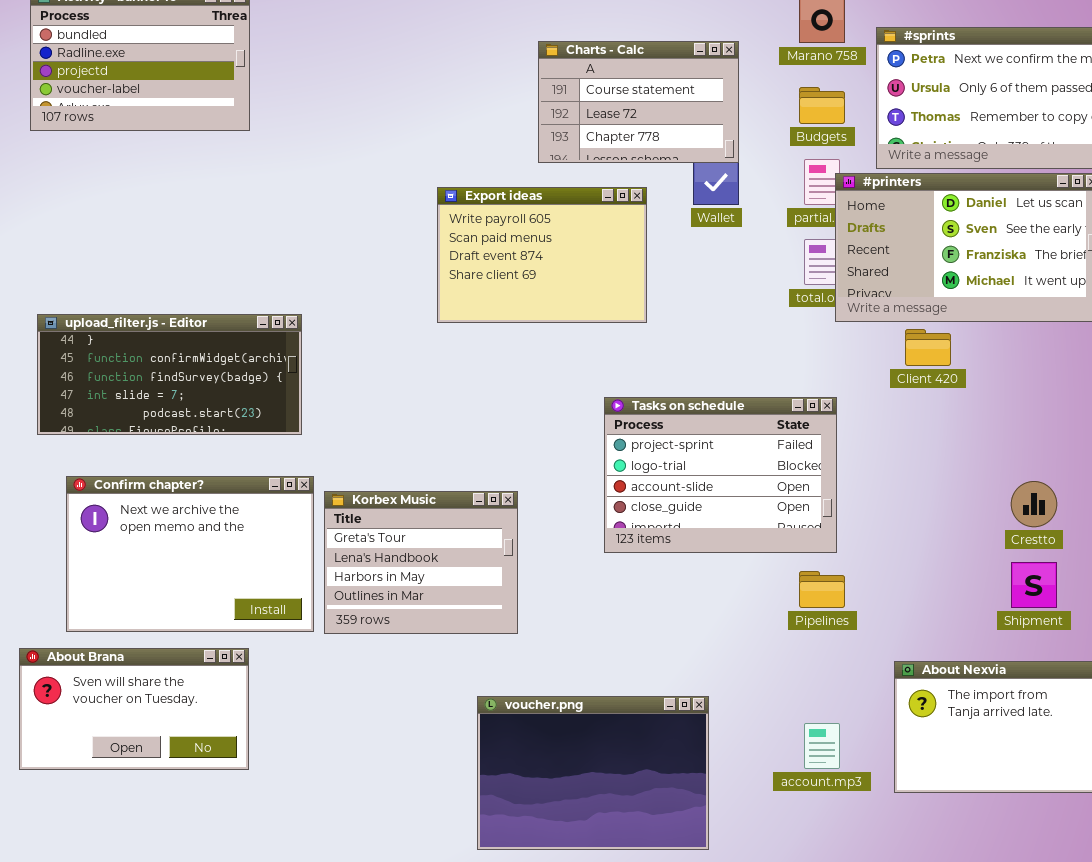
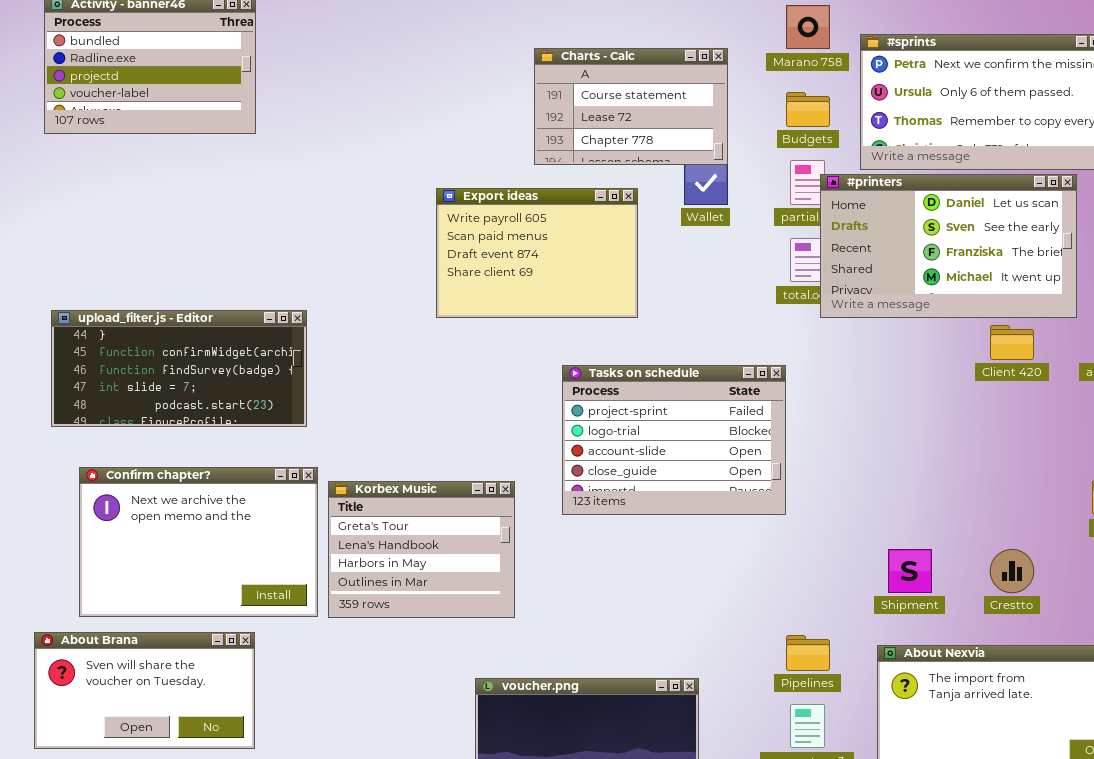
Client 420: [905,329,951,366] -> [990,325,1034,360], moved
Tasks on schedule: [604,397,837,553] -> [562,365,786,515], moved
Crestto: [1011,481,1057,527] -> [990,549,1034,593], moved
Shipment: [1011,562,1057,608] -> [888,549,932,593], moved
Pipelines: [799,571,845,608] -> [786,635,830,671], moved

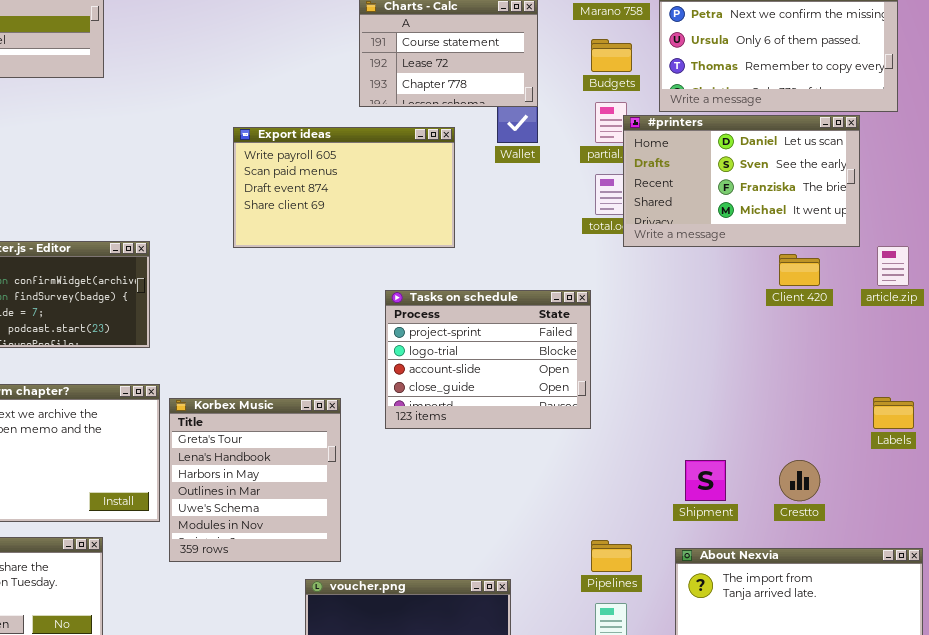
Export ideas: [436,188,638,318] -> [233,127,455,248], resized
Korbex Music: [328,481,515,618] -> [169,398,341,562], resized

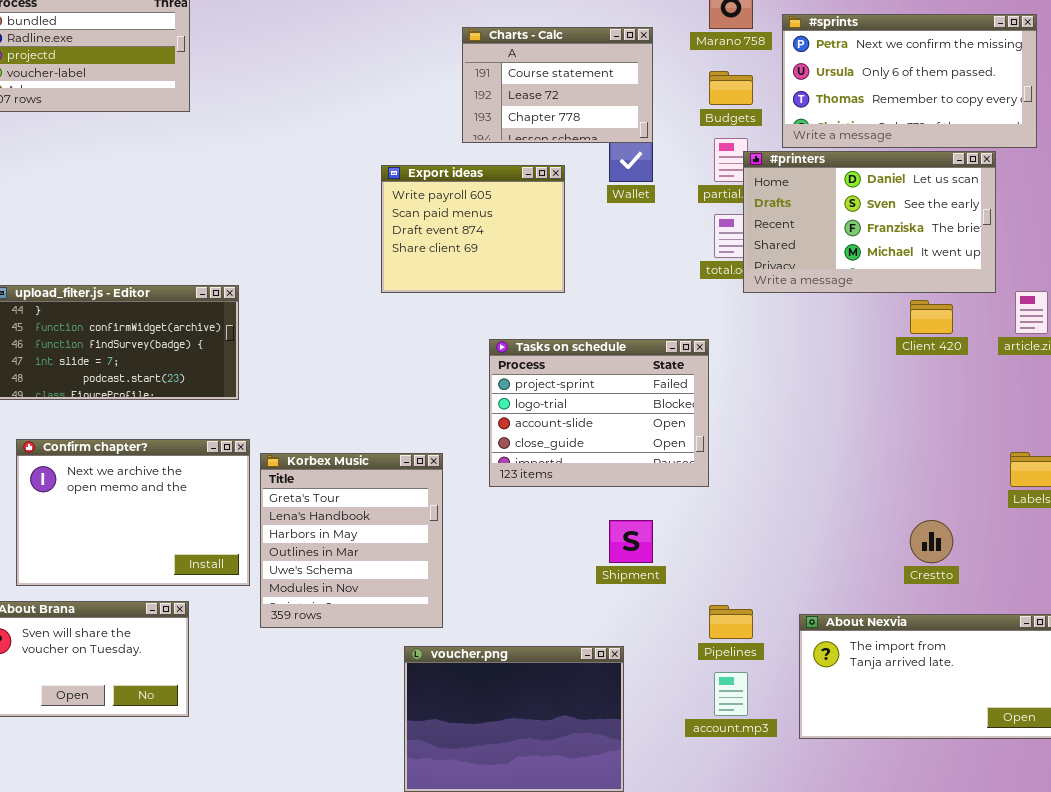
Export ideas: [233,127,455,248] -> [381,165,565,293], resized
Shipment: [685,460,726,501] -> [609,520,653,563], moved

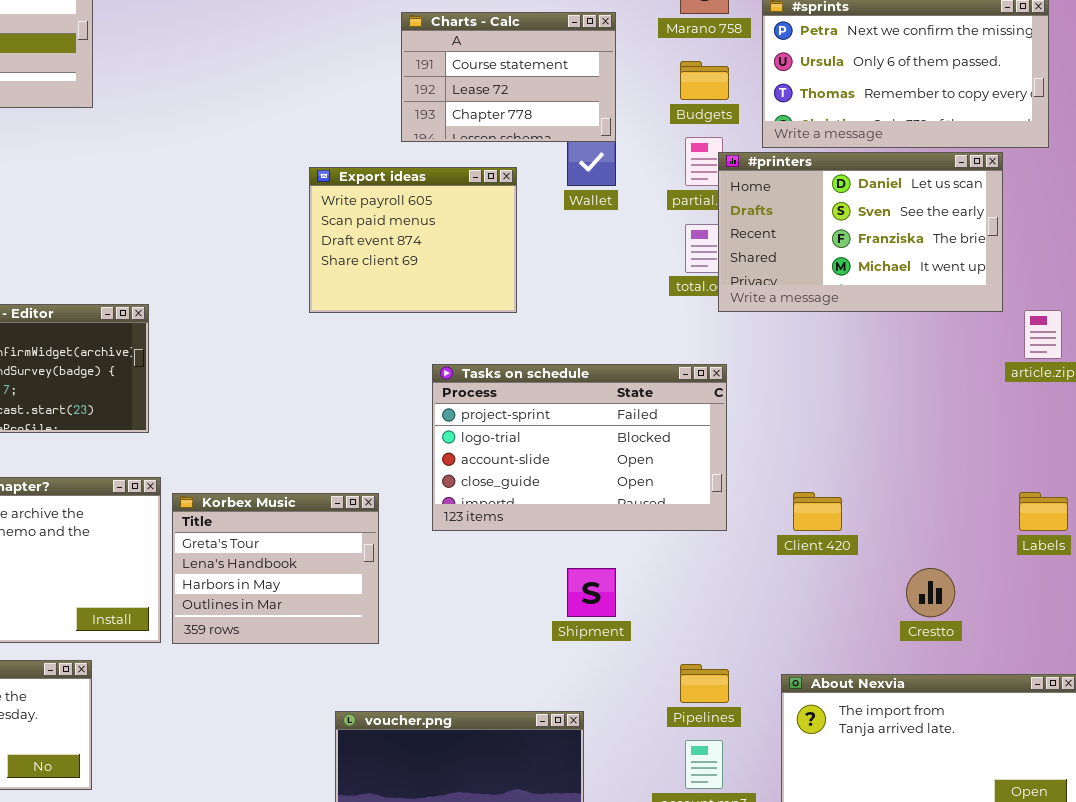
Client 420: [910,300,953,334] -> [793,492,842,531], moved
Tasks on schedule: [489,339,709,487] -> [432,364,727,531], resized
Korbex Music: [260,453,443,628] -> [172,493,379,644], resized

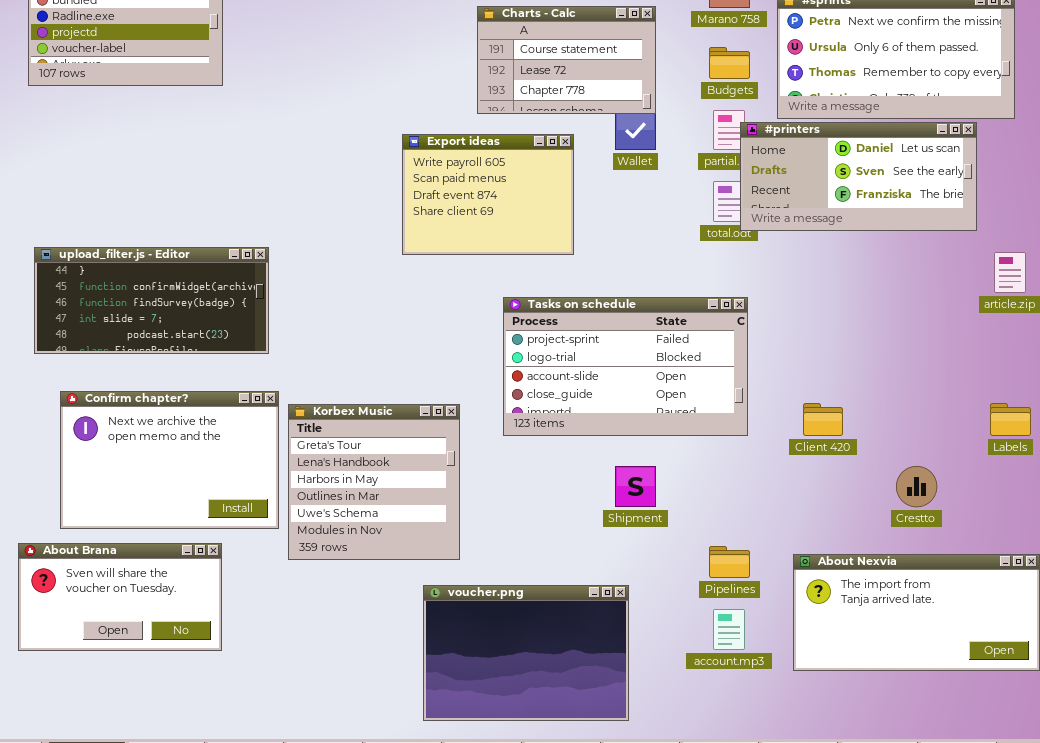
#printers: [718,152,1003,312] -> [740,122,977,231], resized
Korbex Music: [172,493,379,644] -> [288,404,460,560], resized

